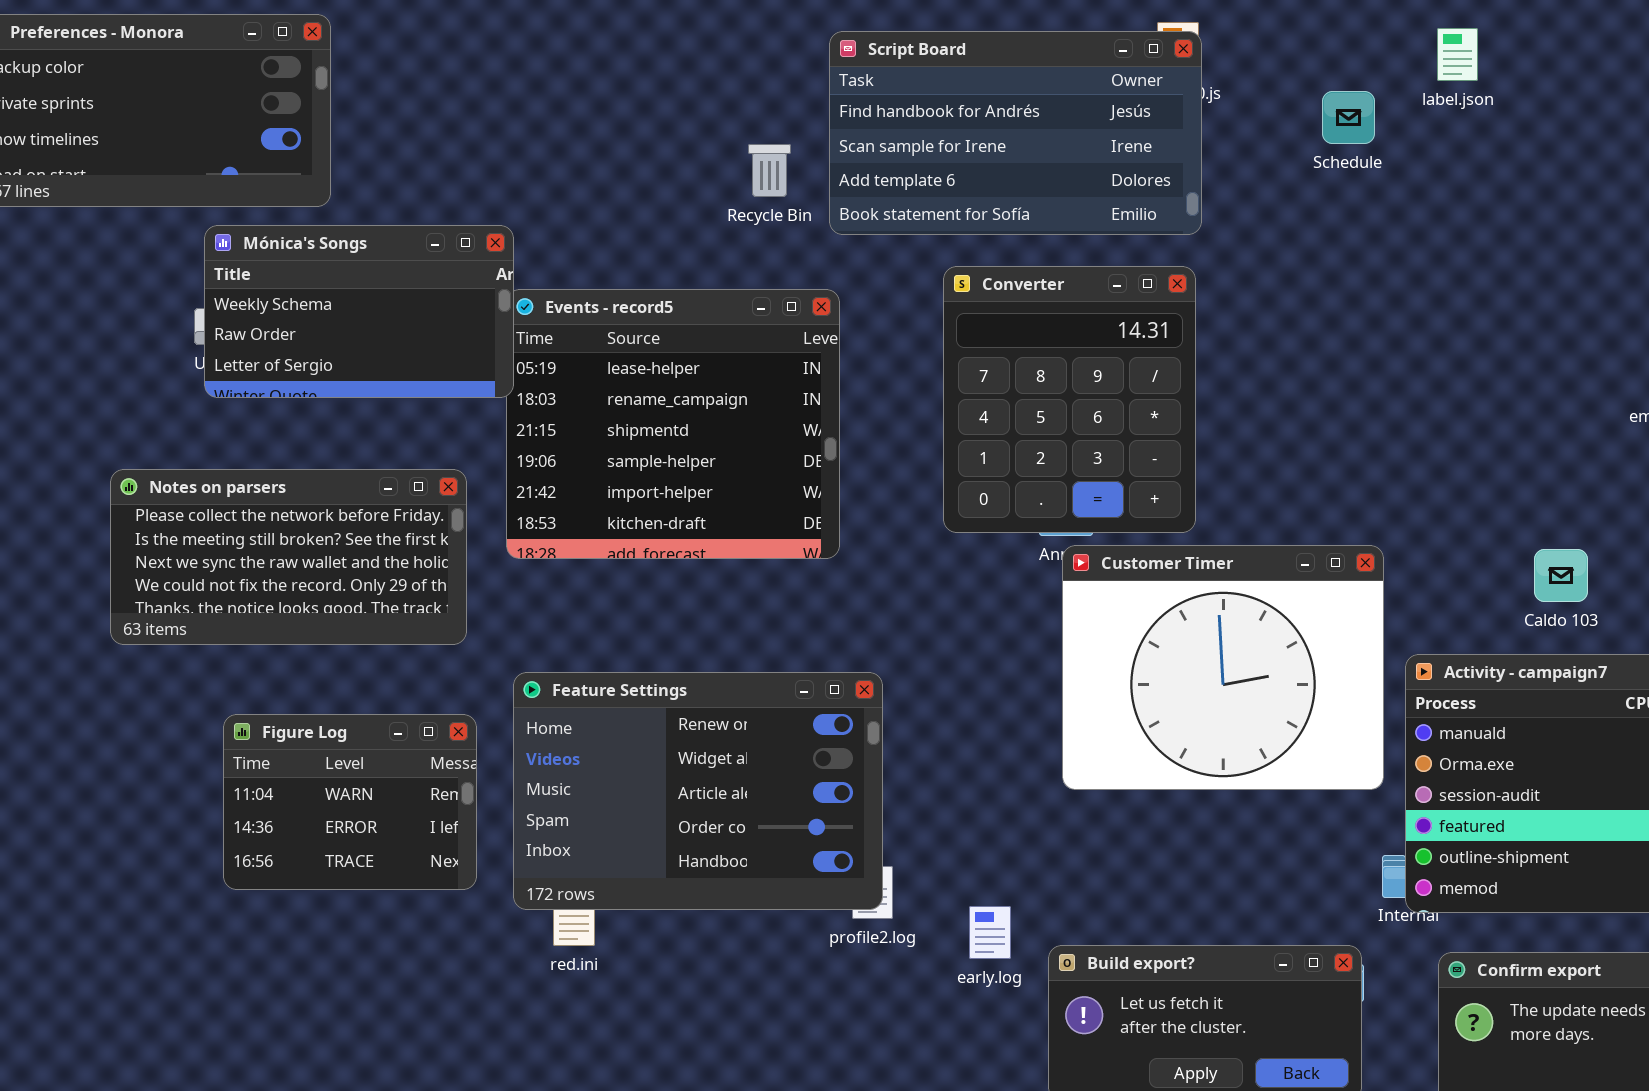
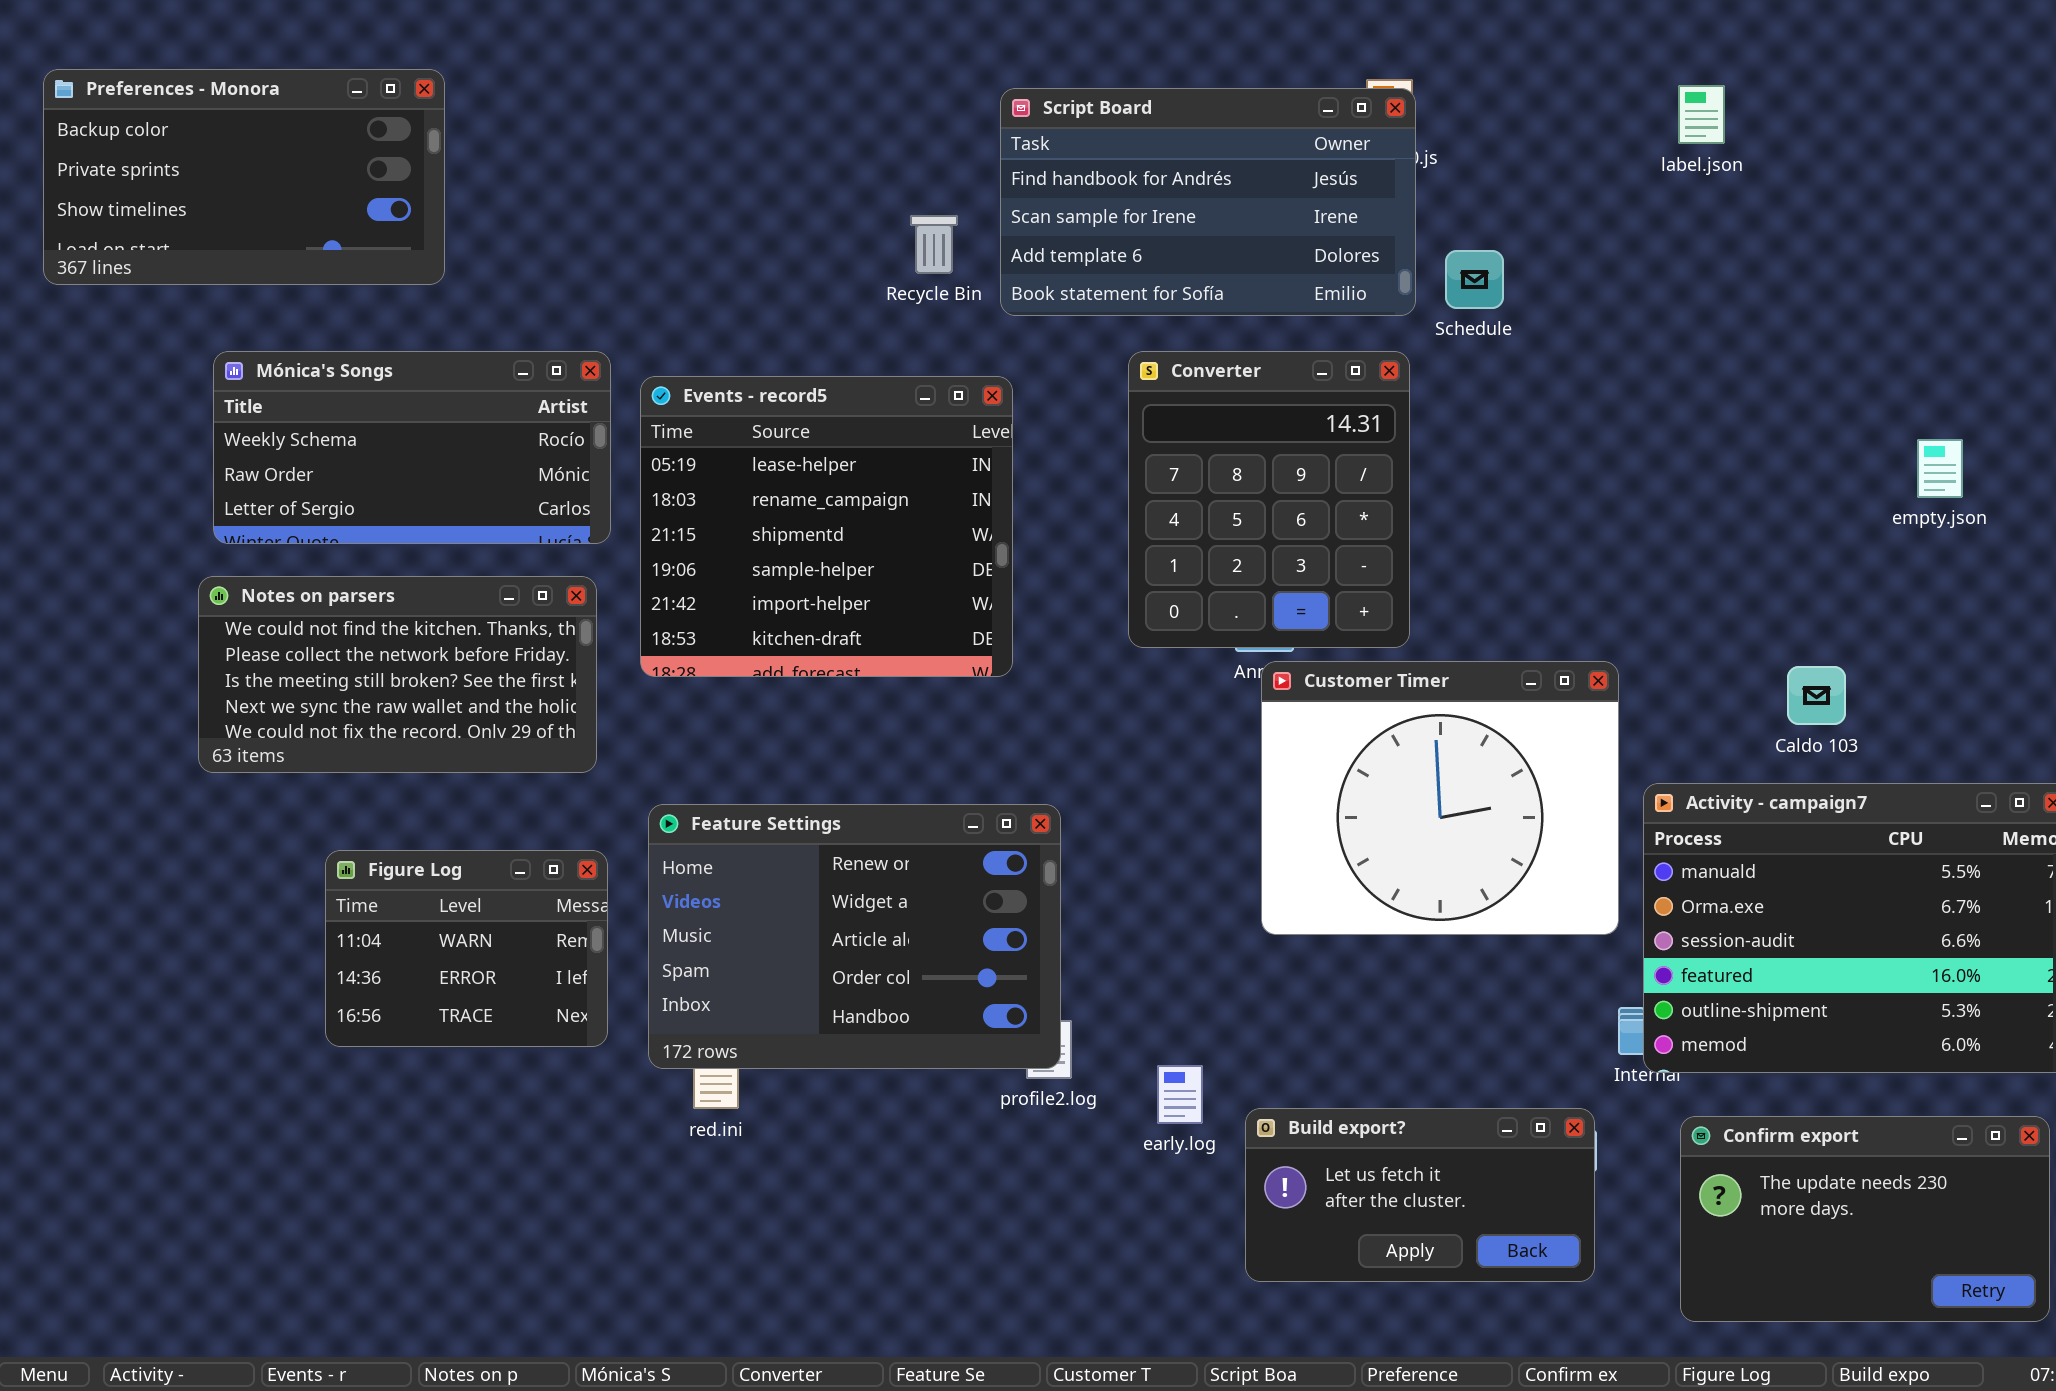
Schedule: [1322,91,1375,144] -> [1445,250,1504,309], moved
Mónica's Songs: [204,225,514,398] -> [213,351,611,544], moved, resized
Notes on parsers: [110,469,467,645] -> [198,576,597,773], scrolled up 1 row

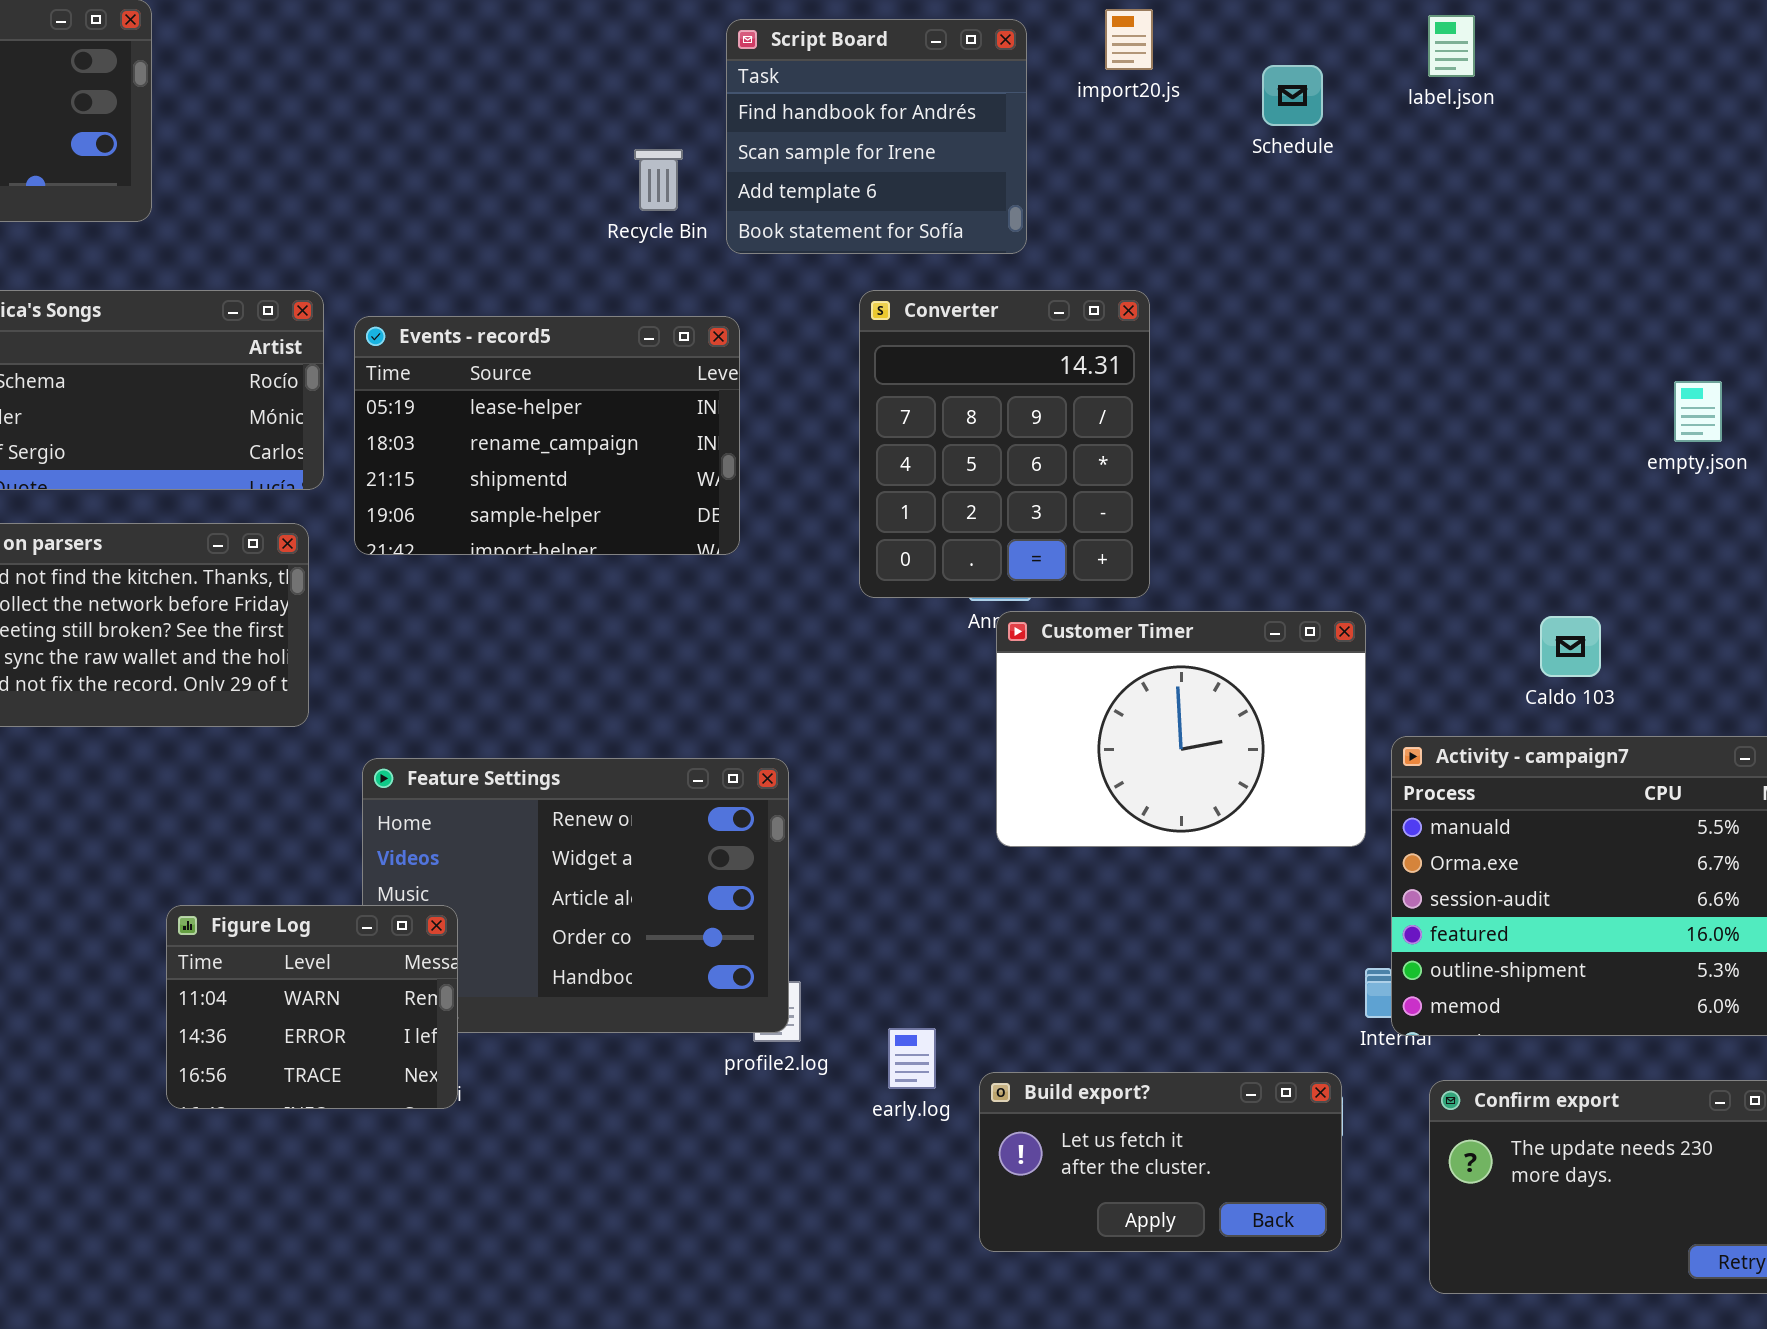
Script Board: [1000,88,1416,316] -> [726,19,1027,254], resized
Schedule: [1445,250,1504,309] -> [1262,65,1323,126], moved
Events - record5: [640,376,1013,677] -> [354,316,740,555], resized
Customer Timer: [1261,661,1619,935] -> [996,611,1366,847], resized
Figure Log: [325,850,608,1047] -> [166,905,458,1109], moved

